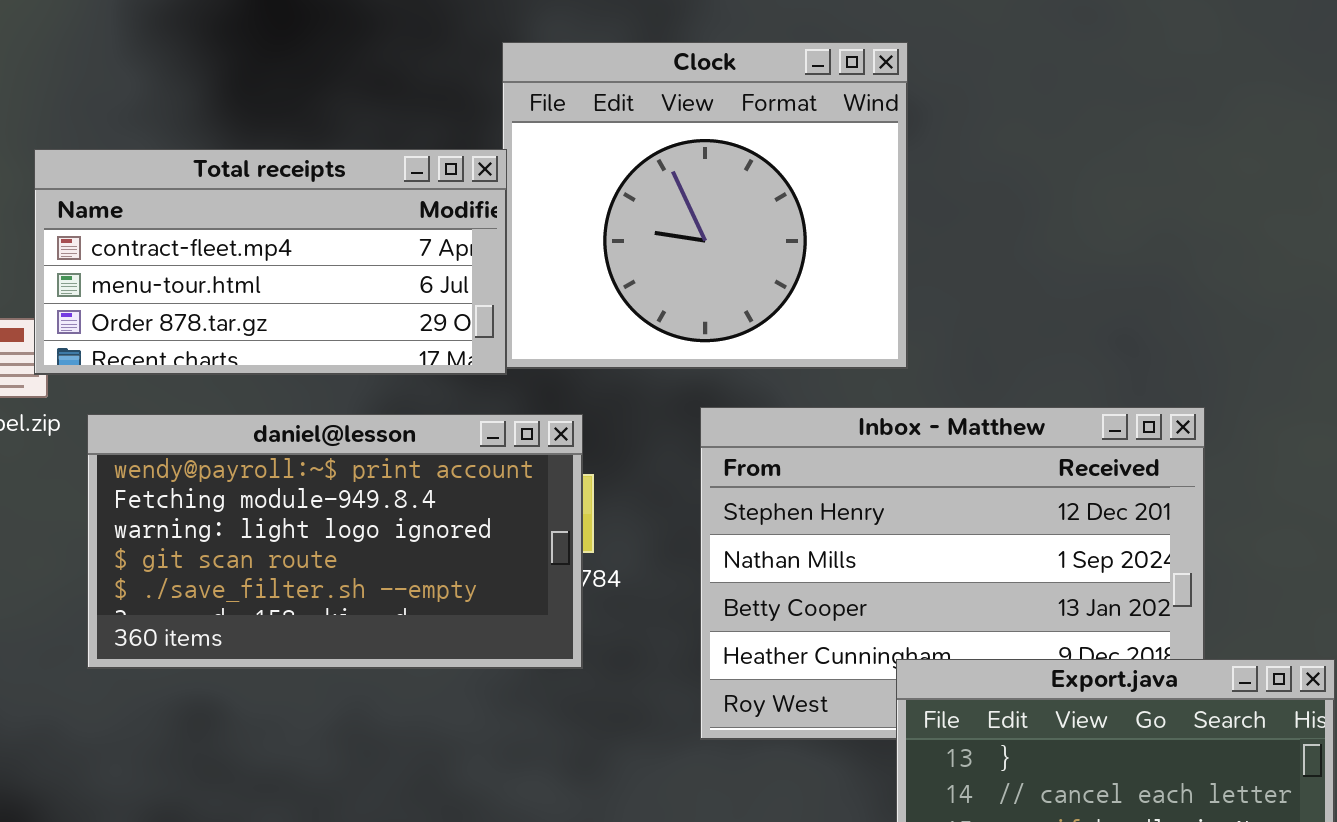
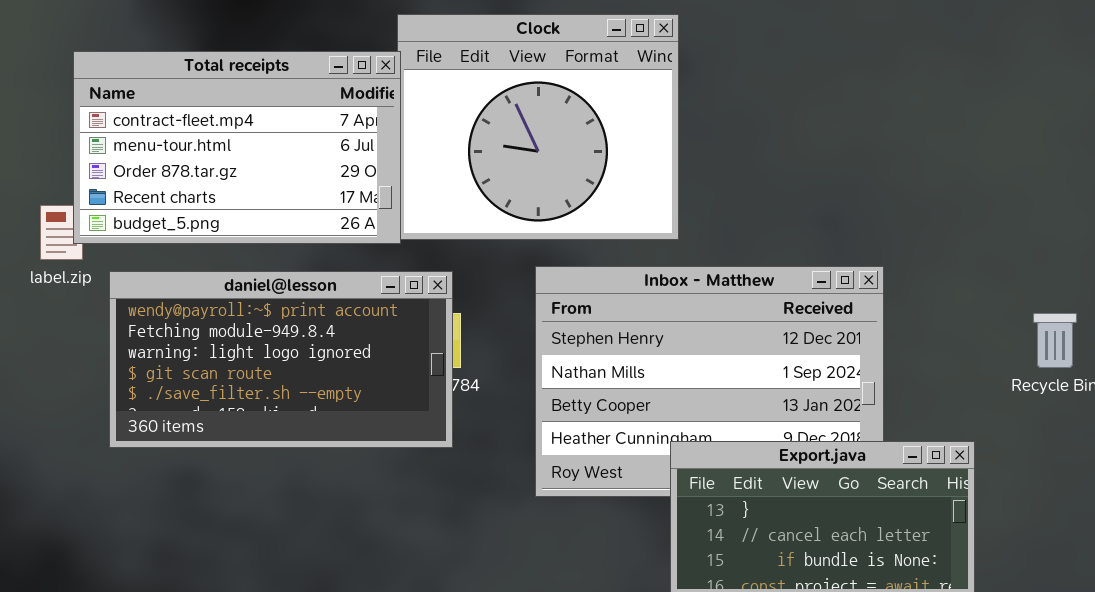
Total receipts: [34,149,507,375] -> [73,51,401,244], resized

